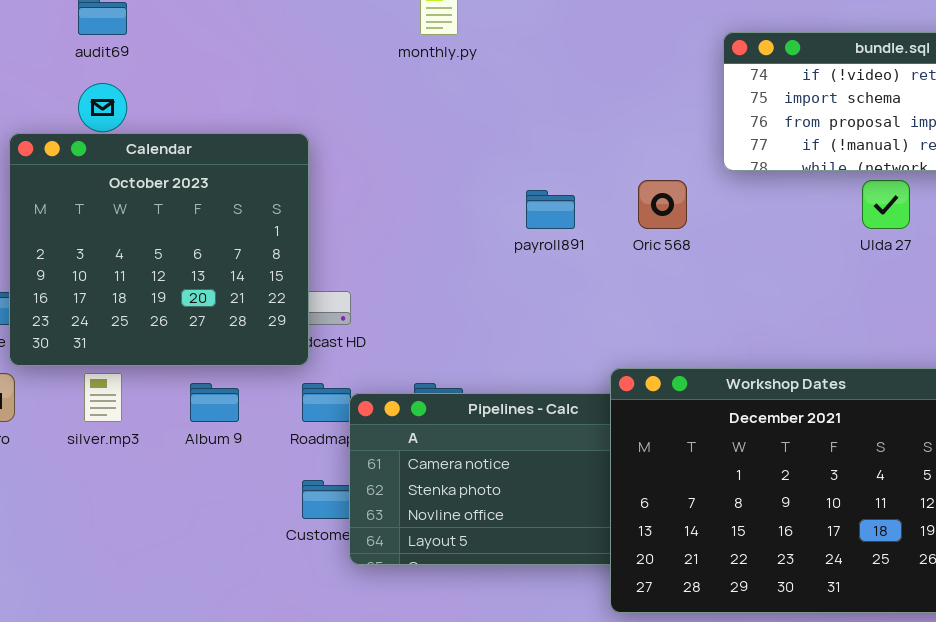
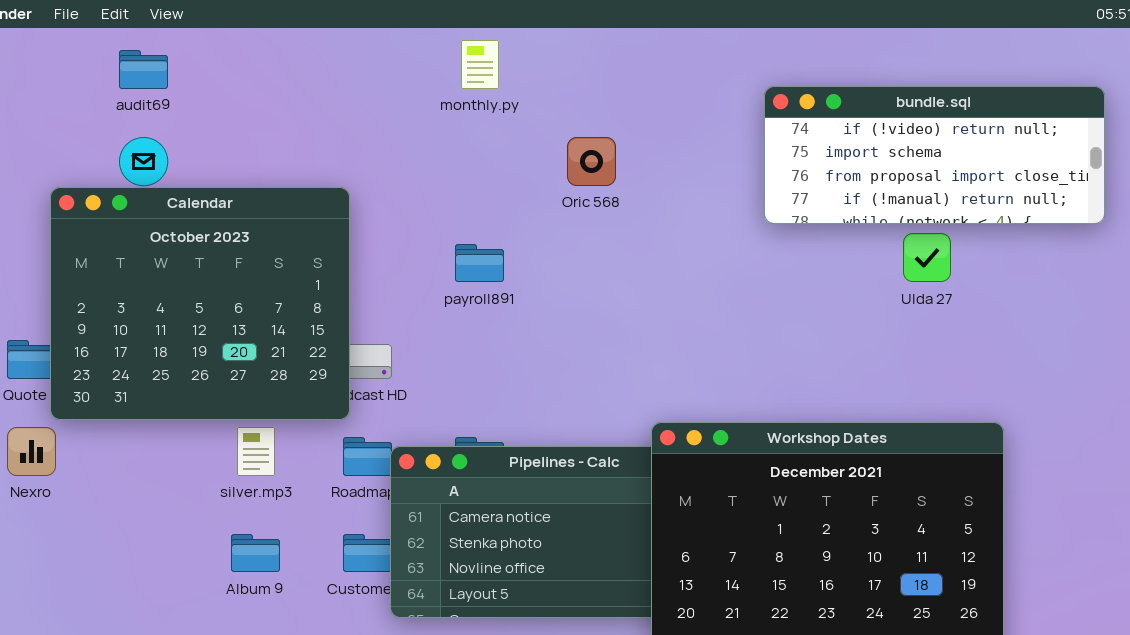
Oric 568: [638,180,687,229] -> [567,137,616,186], moved
payroll891: [526,190,575,229] -> [455,244,504,282], moved
silver.mp3: [84,373,122,422] -> [237,427,275,476], moved
Album 9: [190,383,239,422] -> [231,534,280,572], moved

